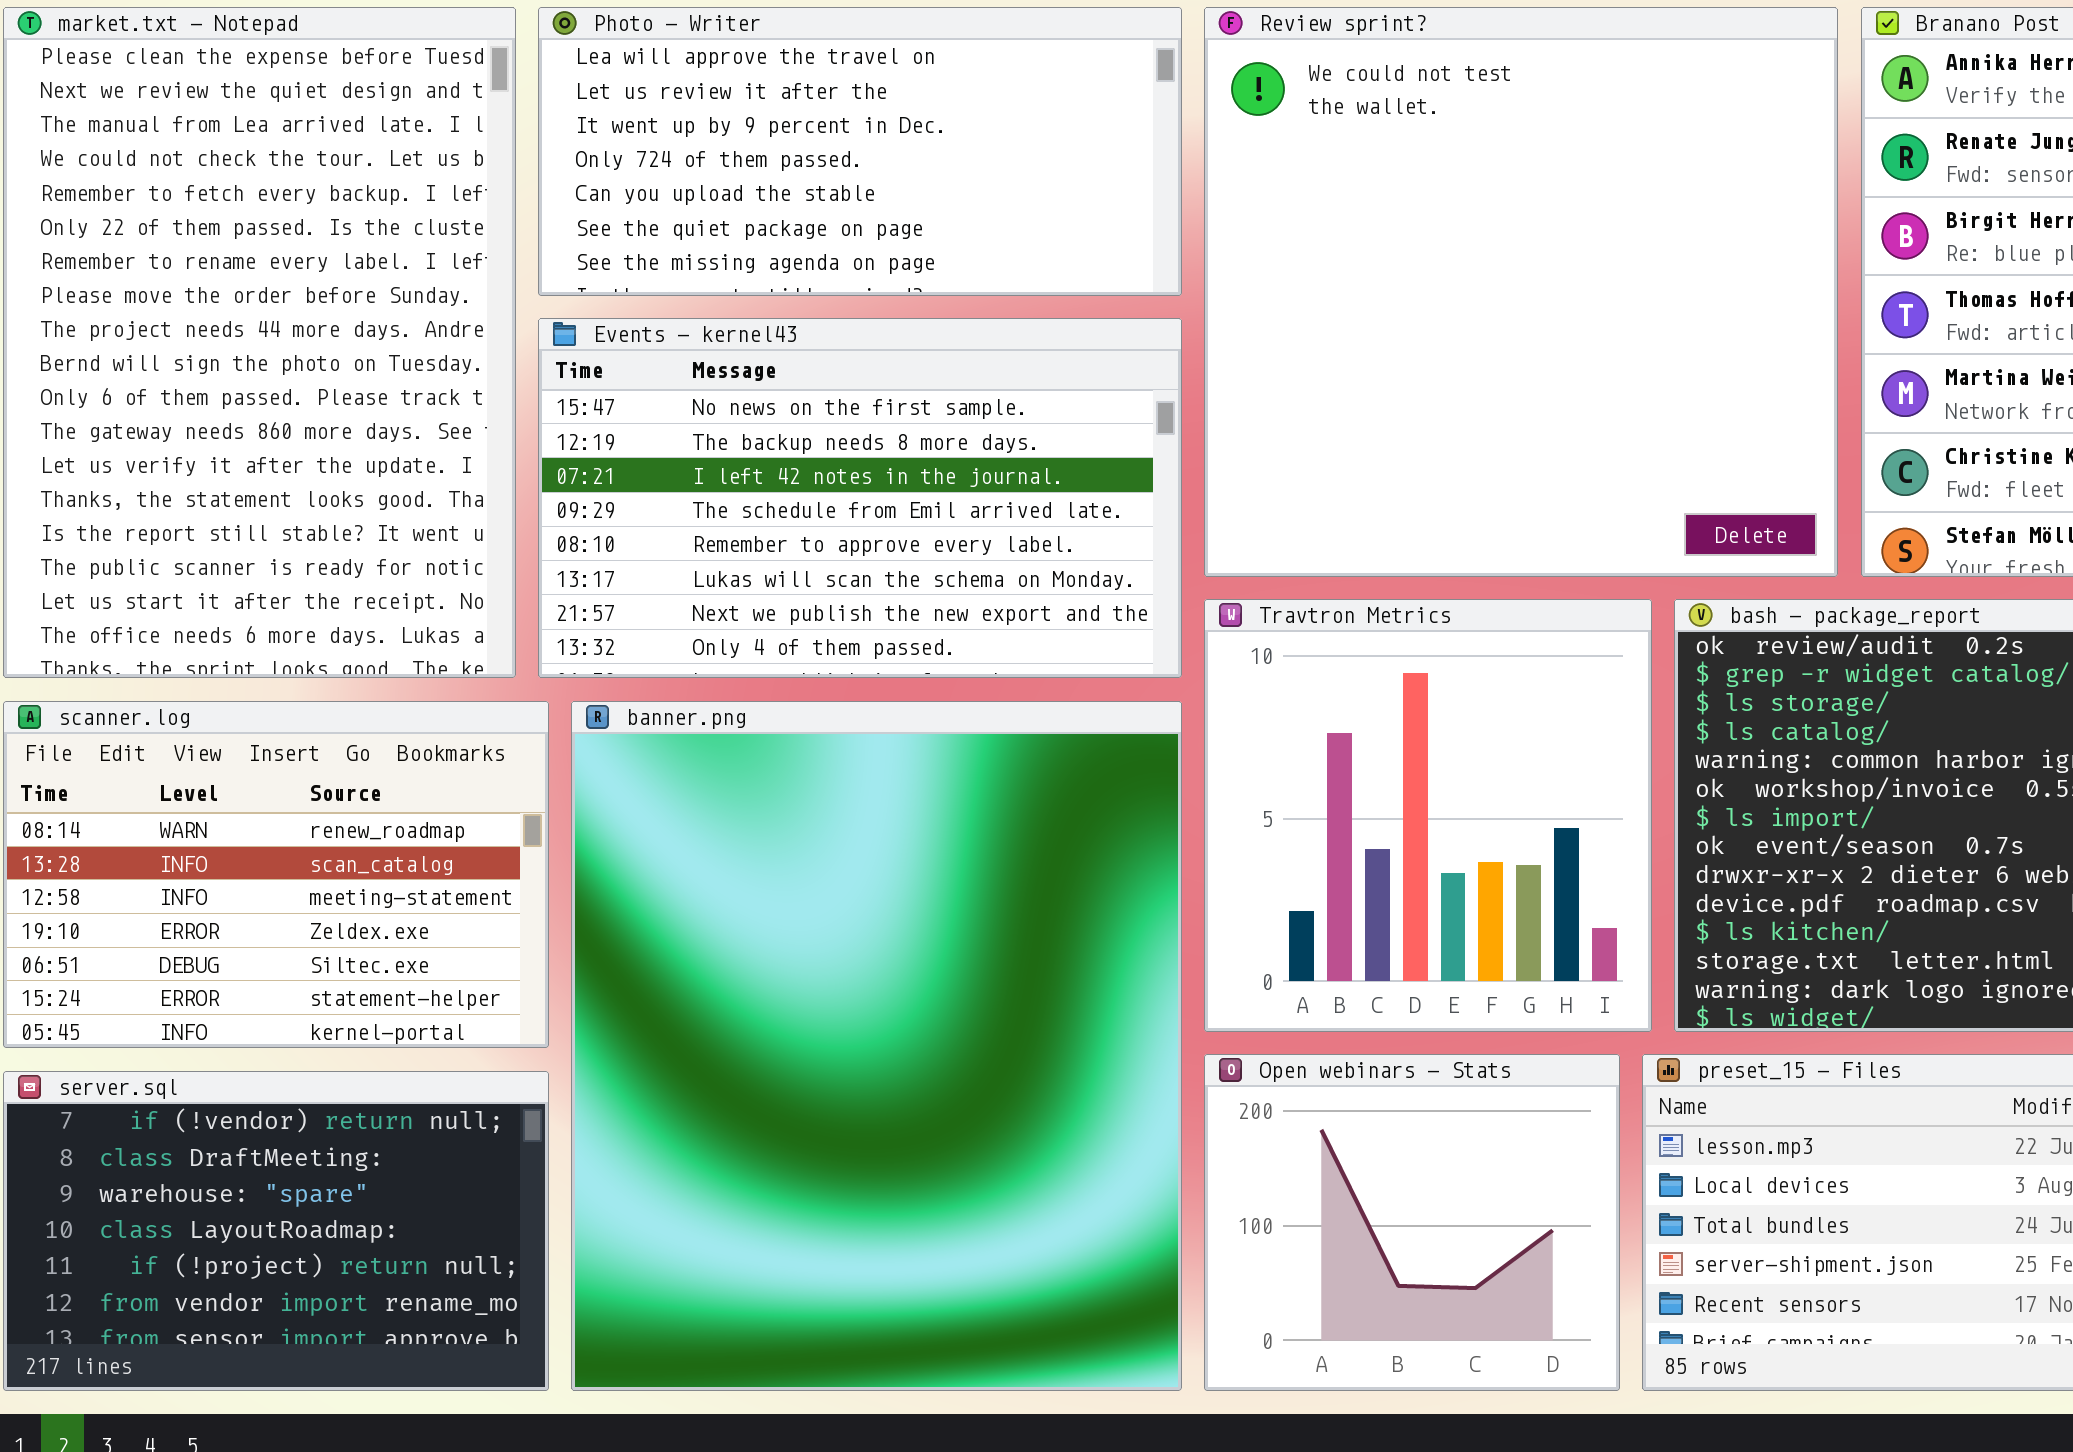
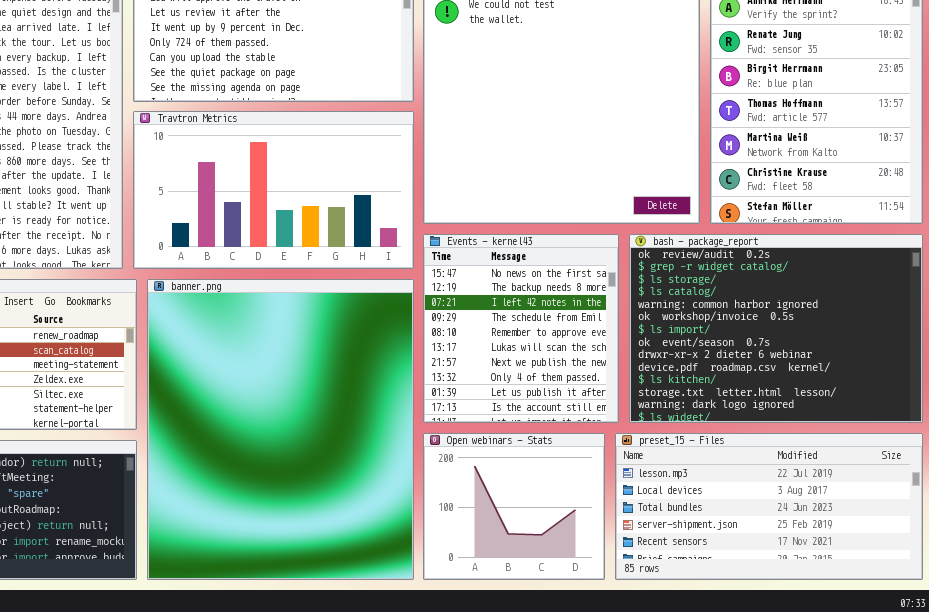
Events - kernel43: [538,318,1182,678] -> [423,234,619,423], moved, resized
Travtron Metrics: [1204,599,1652,1032] -> [133,111,414,269], moved, resized

